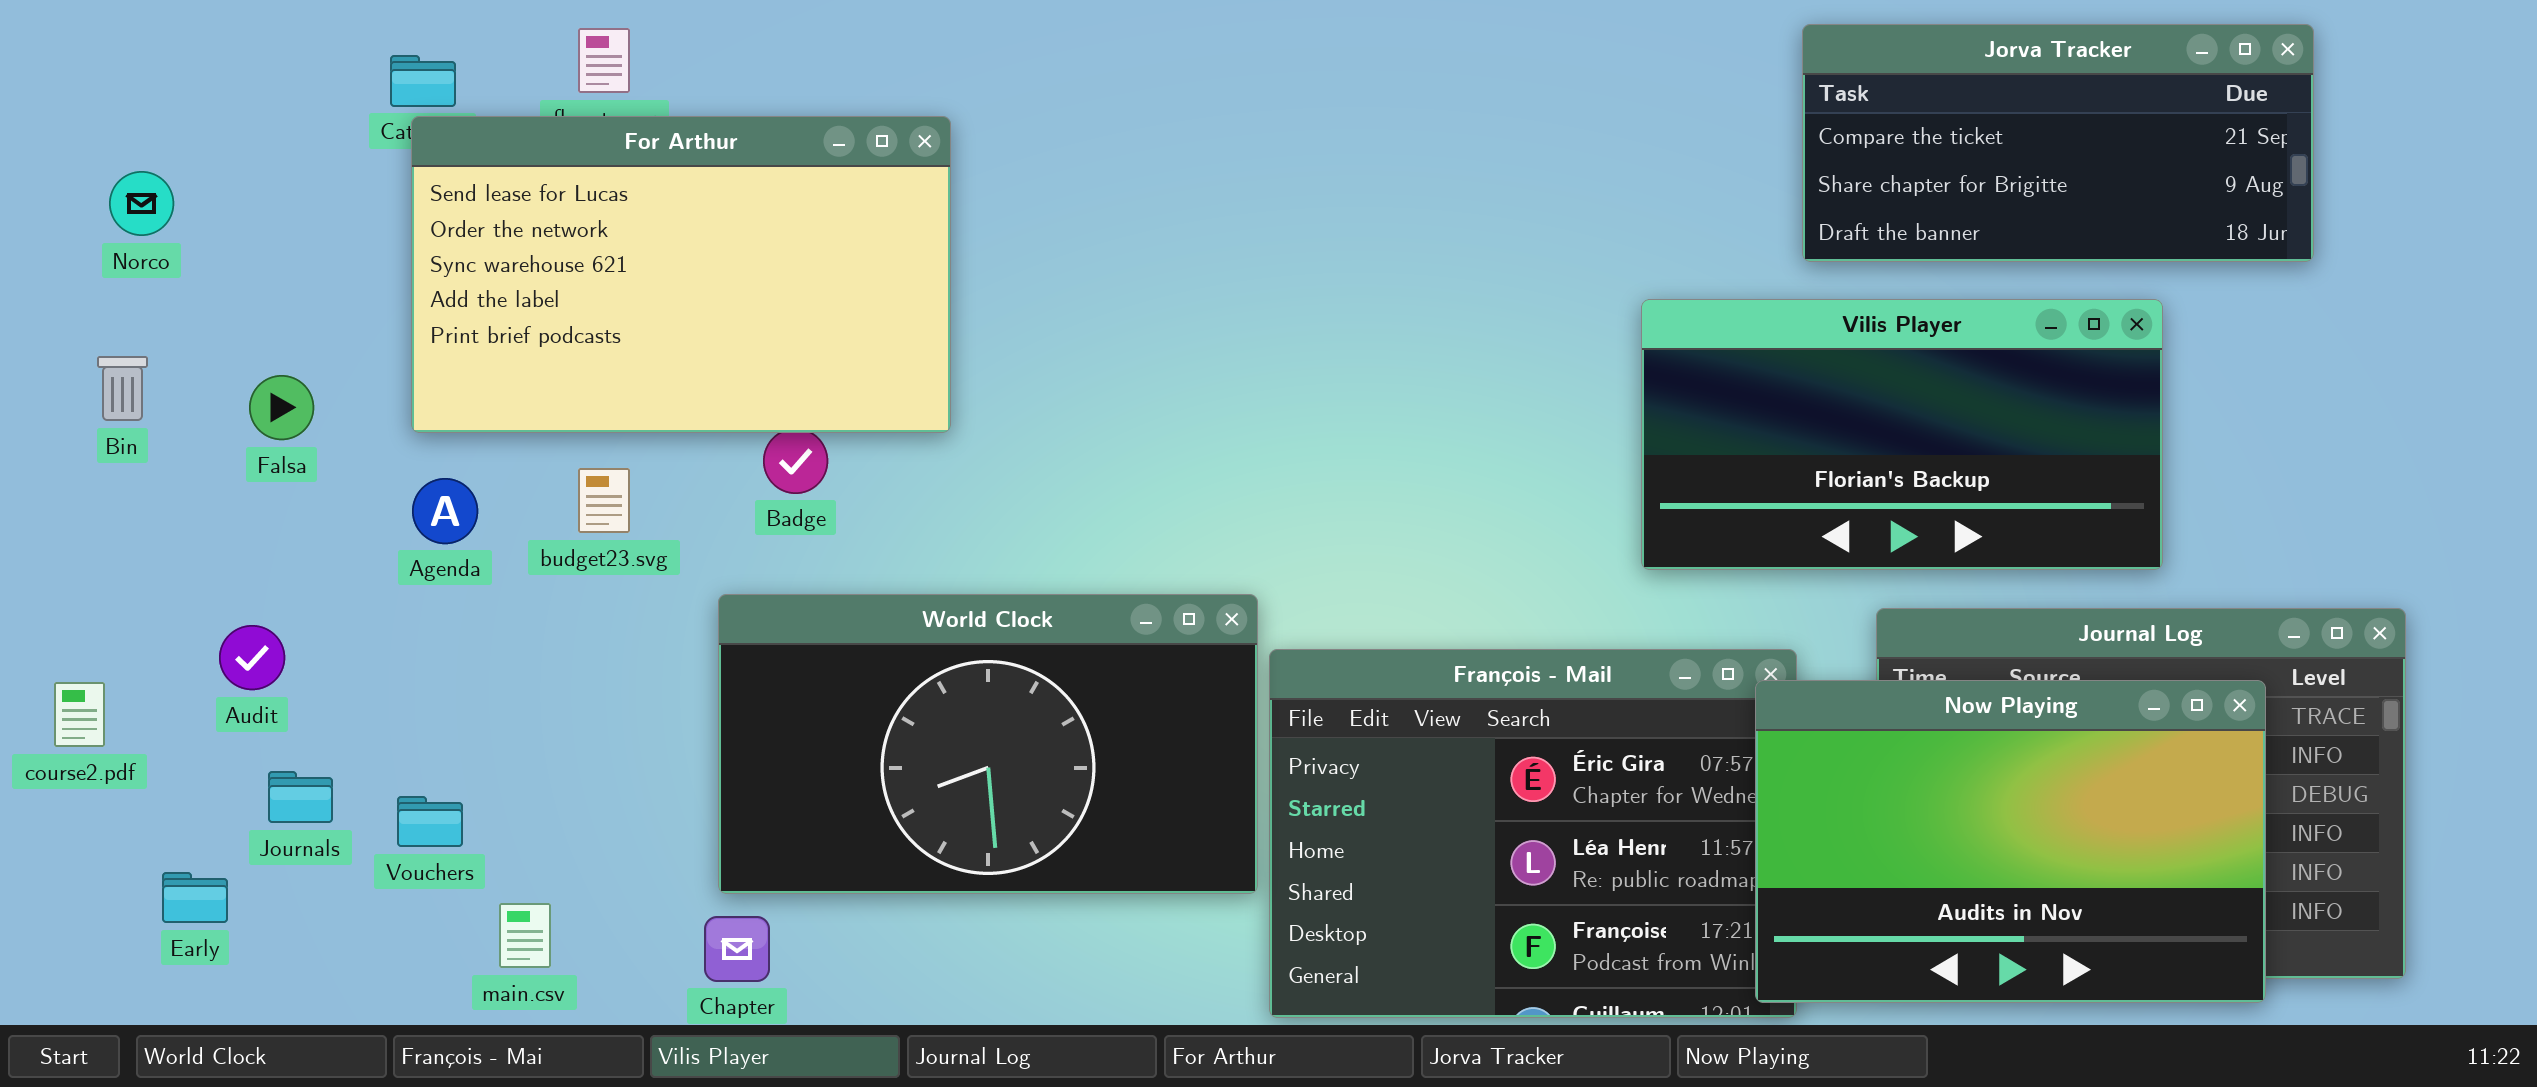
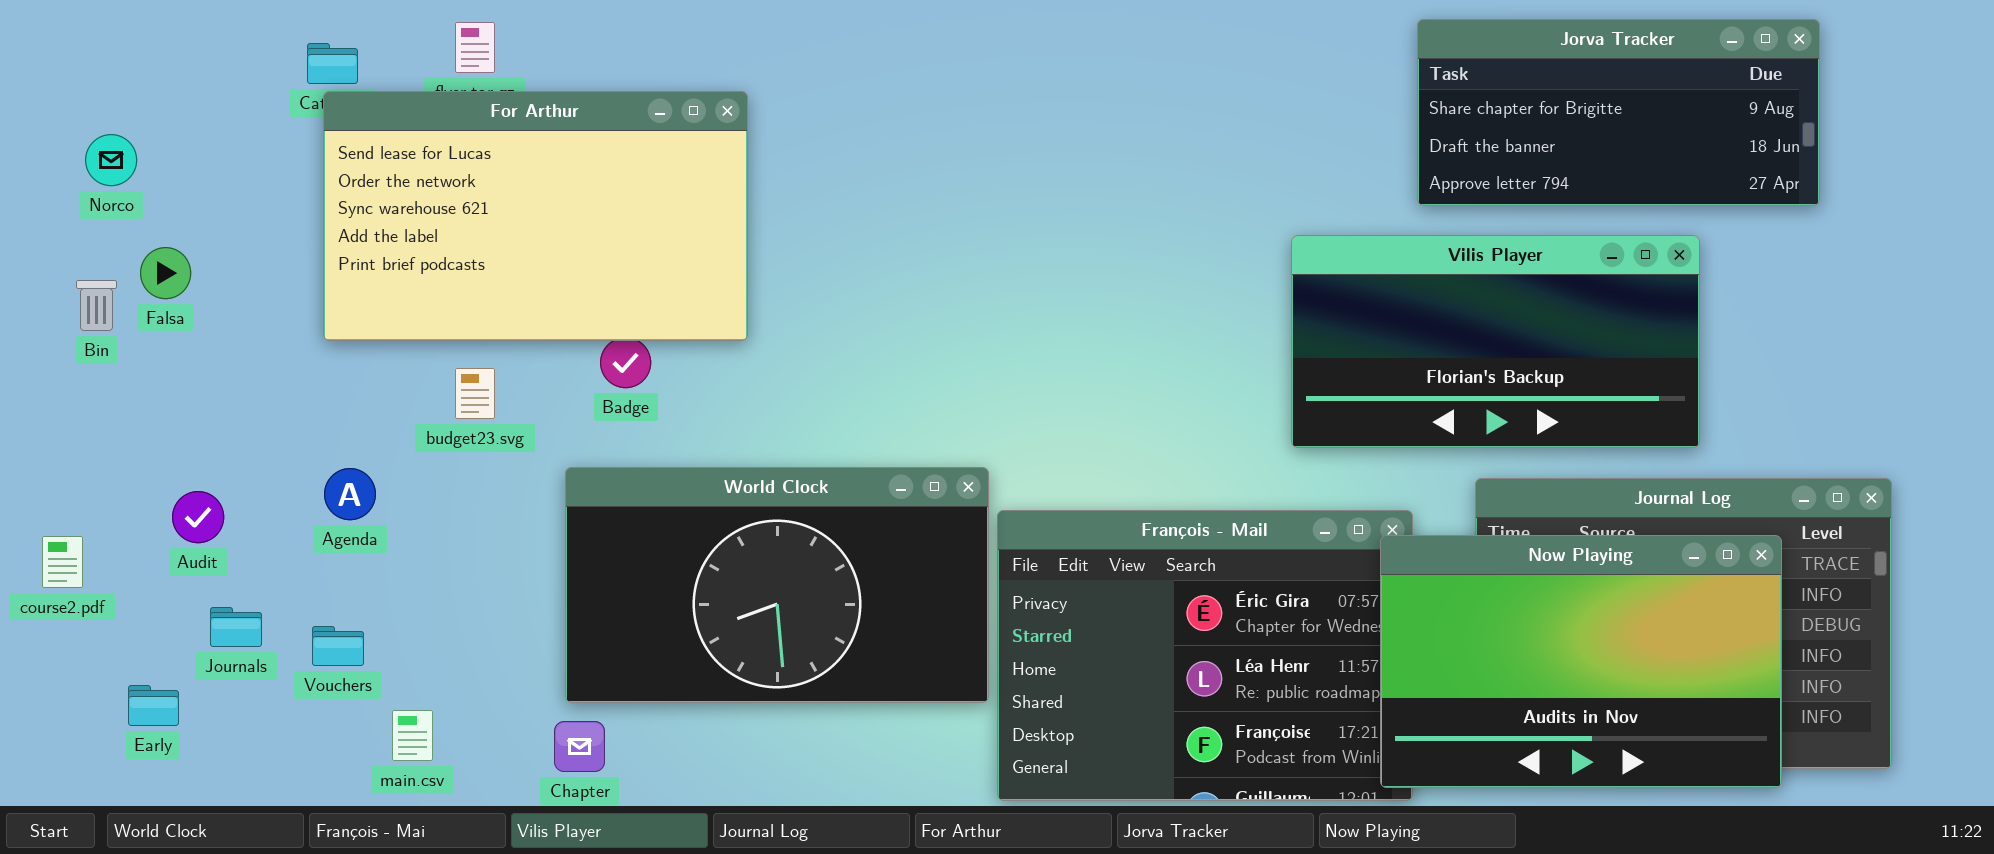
Jorva Tracker: [1802,24,2314,262] -> [1417,19,1820,206], scrolled down 1 row
Falsa: [249,375,314,440] -> [140,247,191,299], moved
Agenda: [412,478,478,544] -> [324,468,376,520], moved

